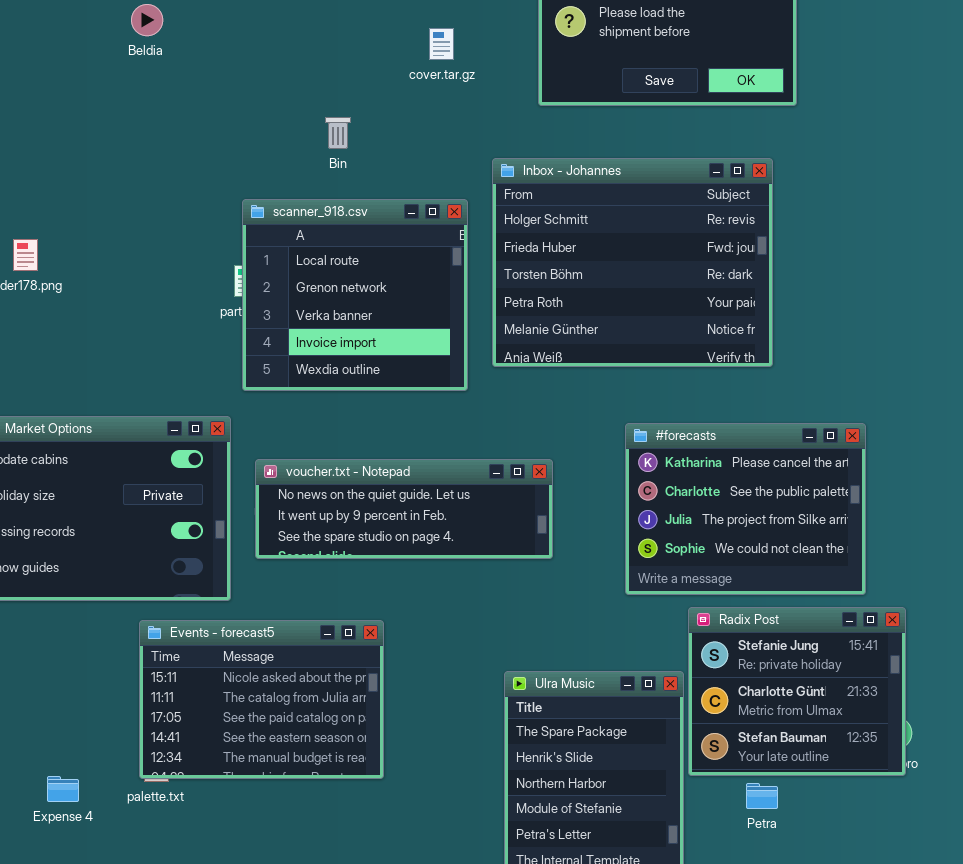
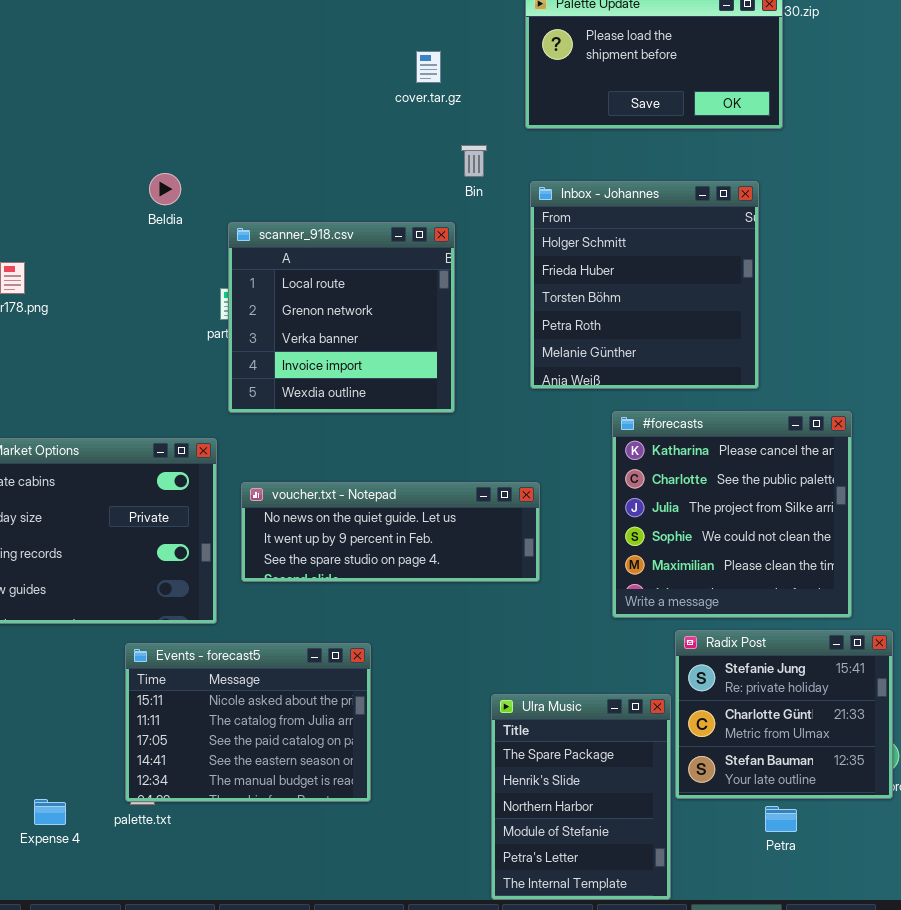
Beldia: [131,4,163,36] -> [149,173,181,205], moved
Bin: [325,117,351,149] -> [461,145,487,177], moved
Inbox - Johannes: [492,158,773,367] -> [530,181,759,389], resized
#forecasts: [625,423,866,595] -> [612,411,852,618], resized
Petra: [746,783,778,809] -> [765,806,797,832], moved

